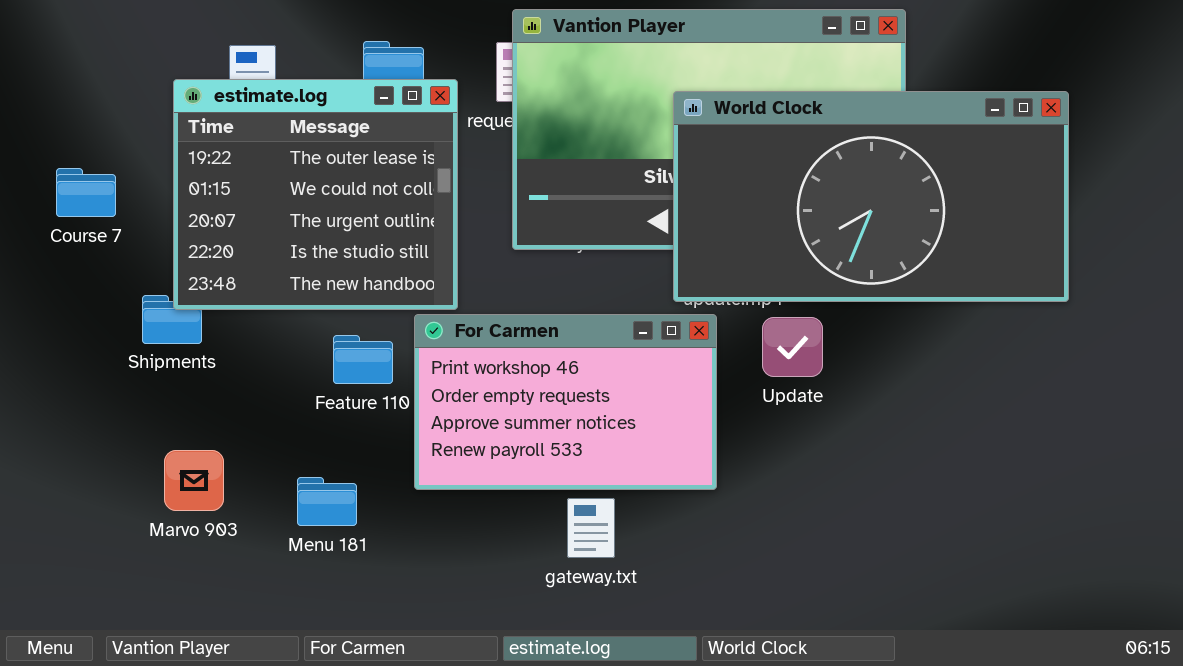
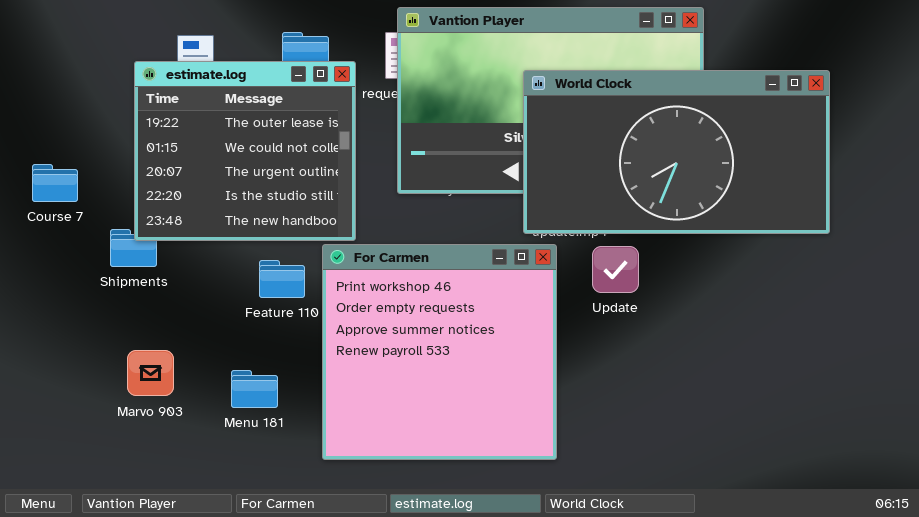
Course 7: [56,168,116,217] -> [32,164,78,202], moved
For Carmen: [414,314,717,490] -> [322,244,557,460], resized

